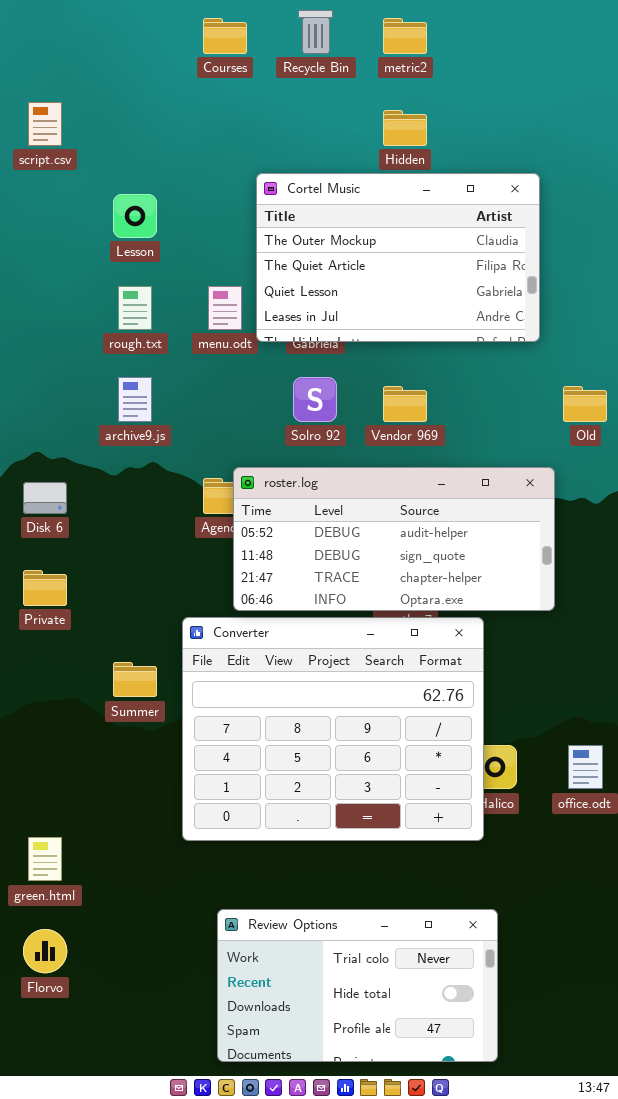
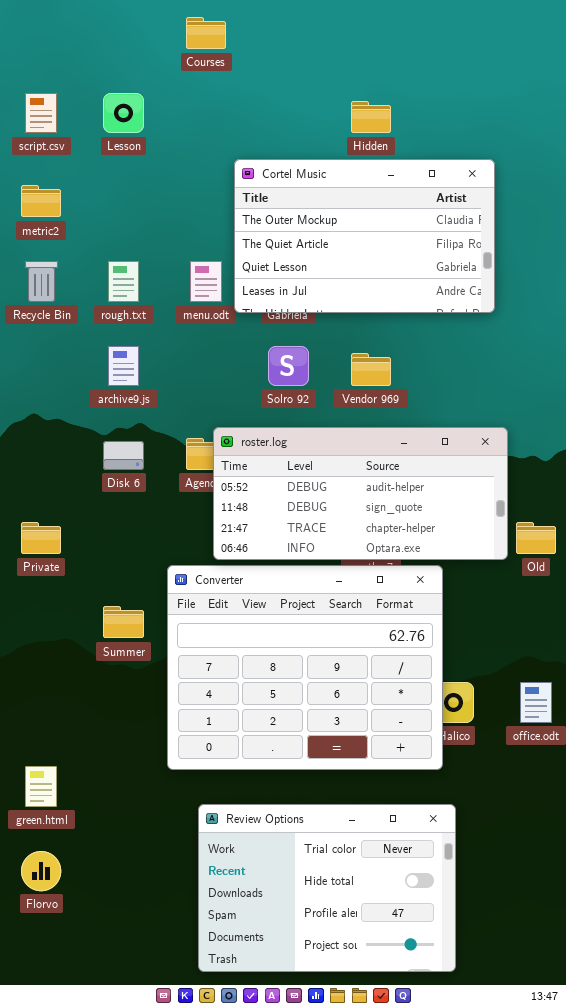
Recycle Bin: [298,10,333,54] -> [25,261,58,302], moved
metric2: [383,18,427,54] -> [21,185,61,217], moved
Lesson: [113,194,157,238] -> [103,93,144,133], moved
Old: [563,386,607,422] -> [516,522,556,554], moved
Disk 6: [23,482,67,514] -> [103,441,144,470], moved
Review Options: [217,909,498,1062] -> [198,804,456,972], resized

